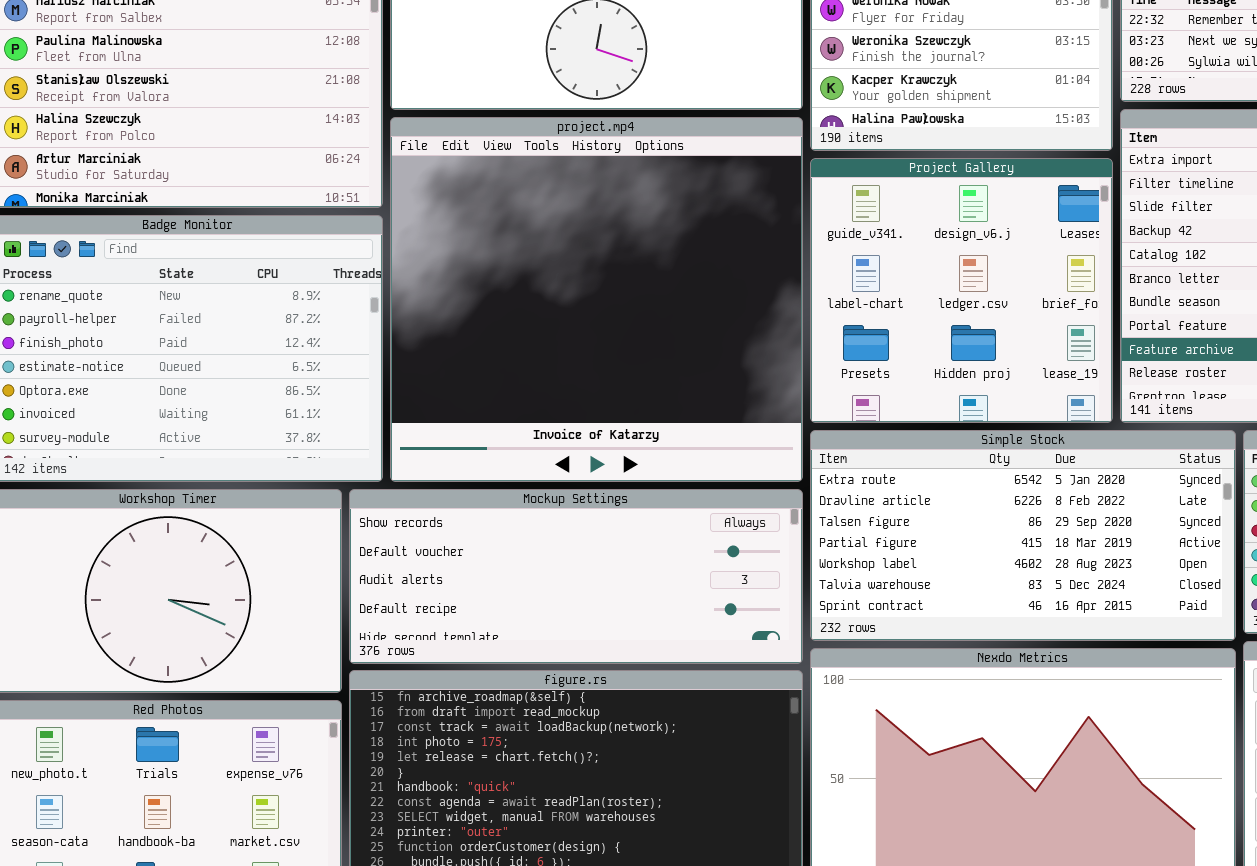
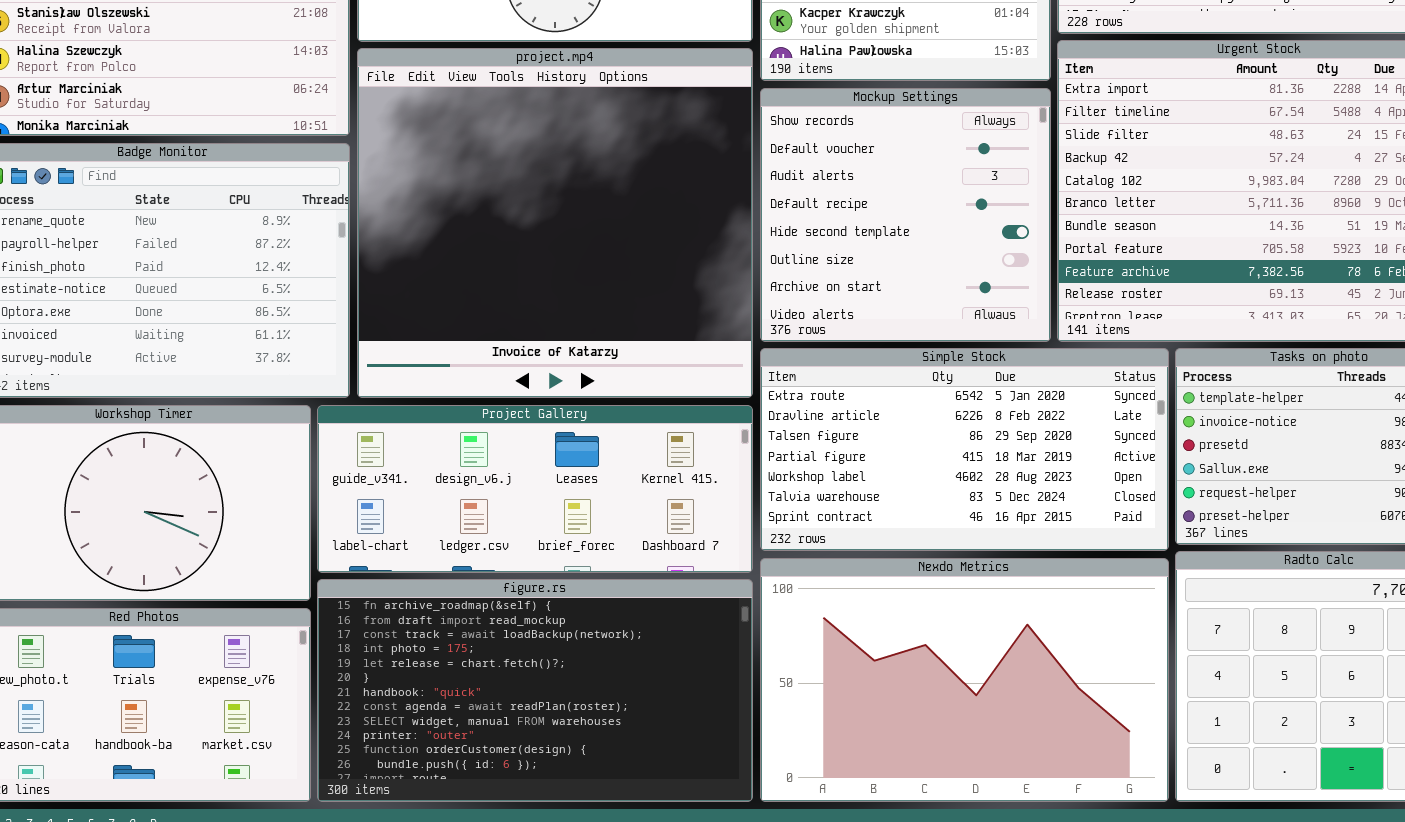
Project Gallery: [810,158,1113,423] -> [317,405,753,573], moved, resized
Mockup Settings: [349,489,803,664] -> [760,88,1051,342], moved, resized

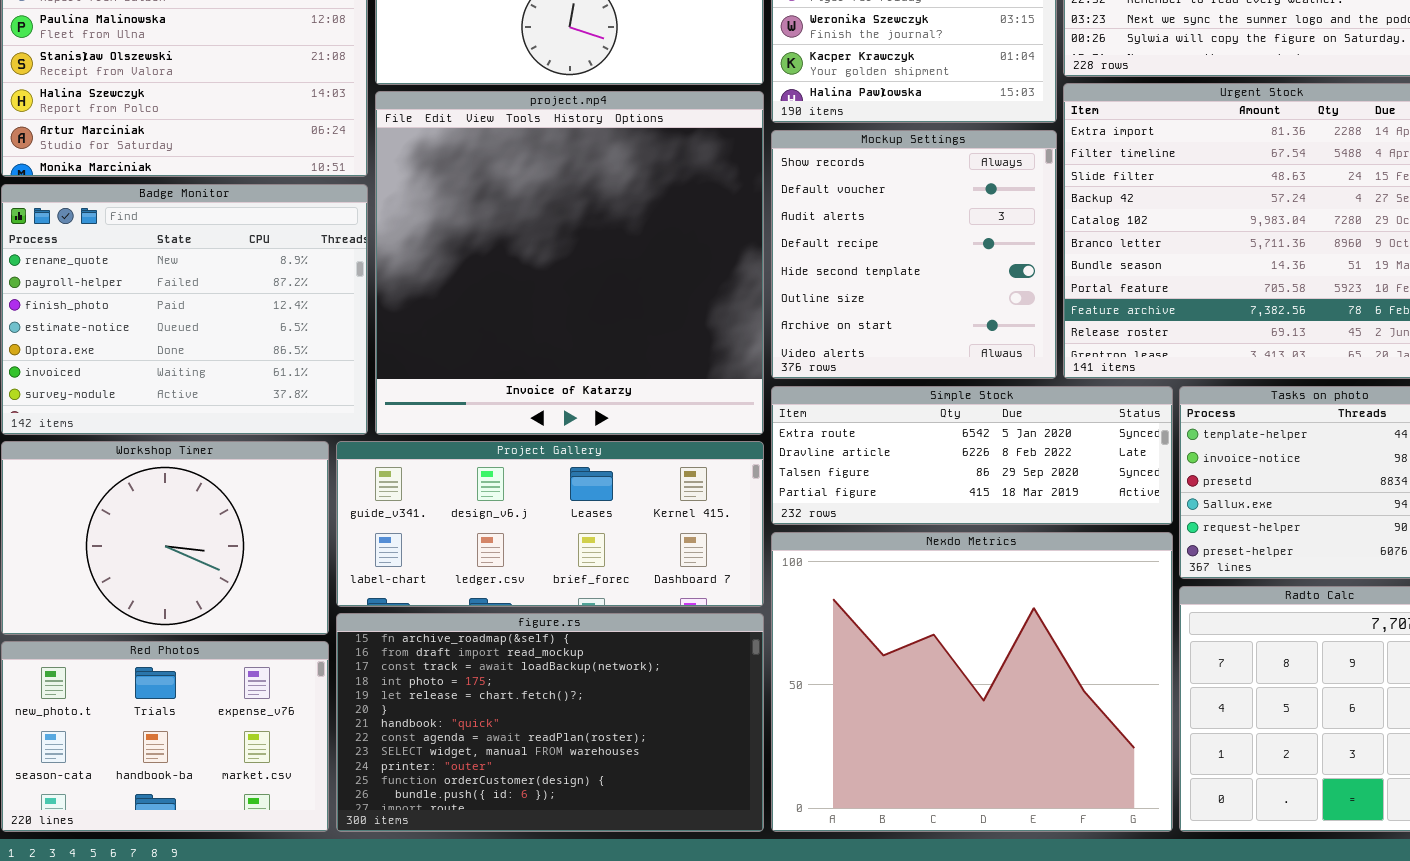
Simple Stock: [760,348,1169,551] -> [771,386,1173,525], resized
Nexdo Metrics: [760,558,1169,802] -> [771,532,1173,832], resized

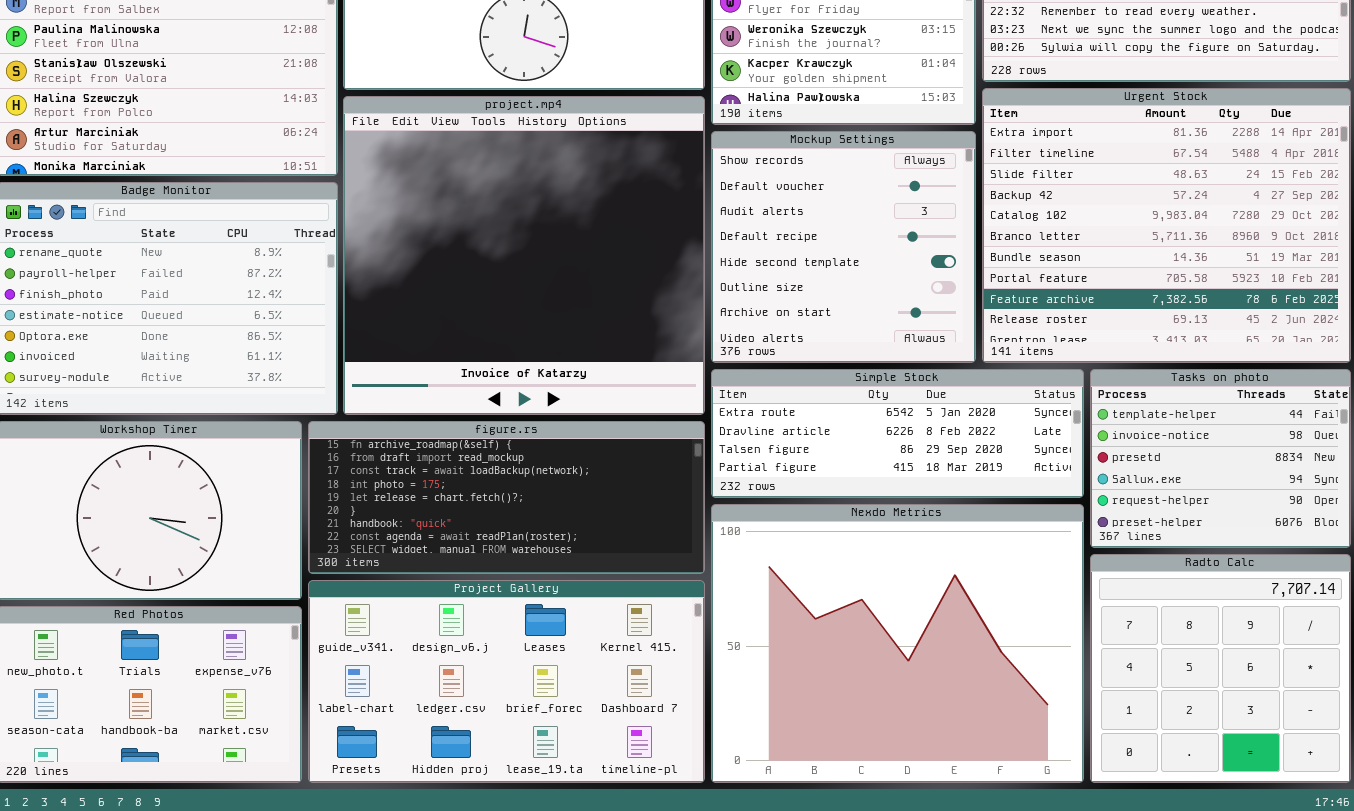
Project Gallery: [336,441,764,607] -> [308,580,705,783], moved, resized
figure.rs: [336,613,764,832] -> [308,421,705,574], moved, resized

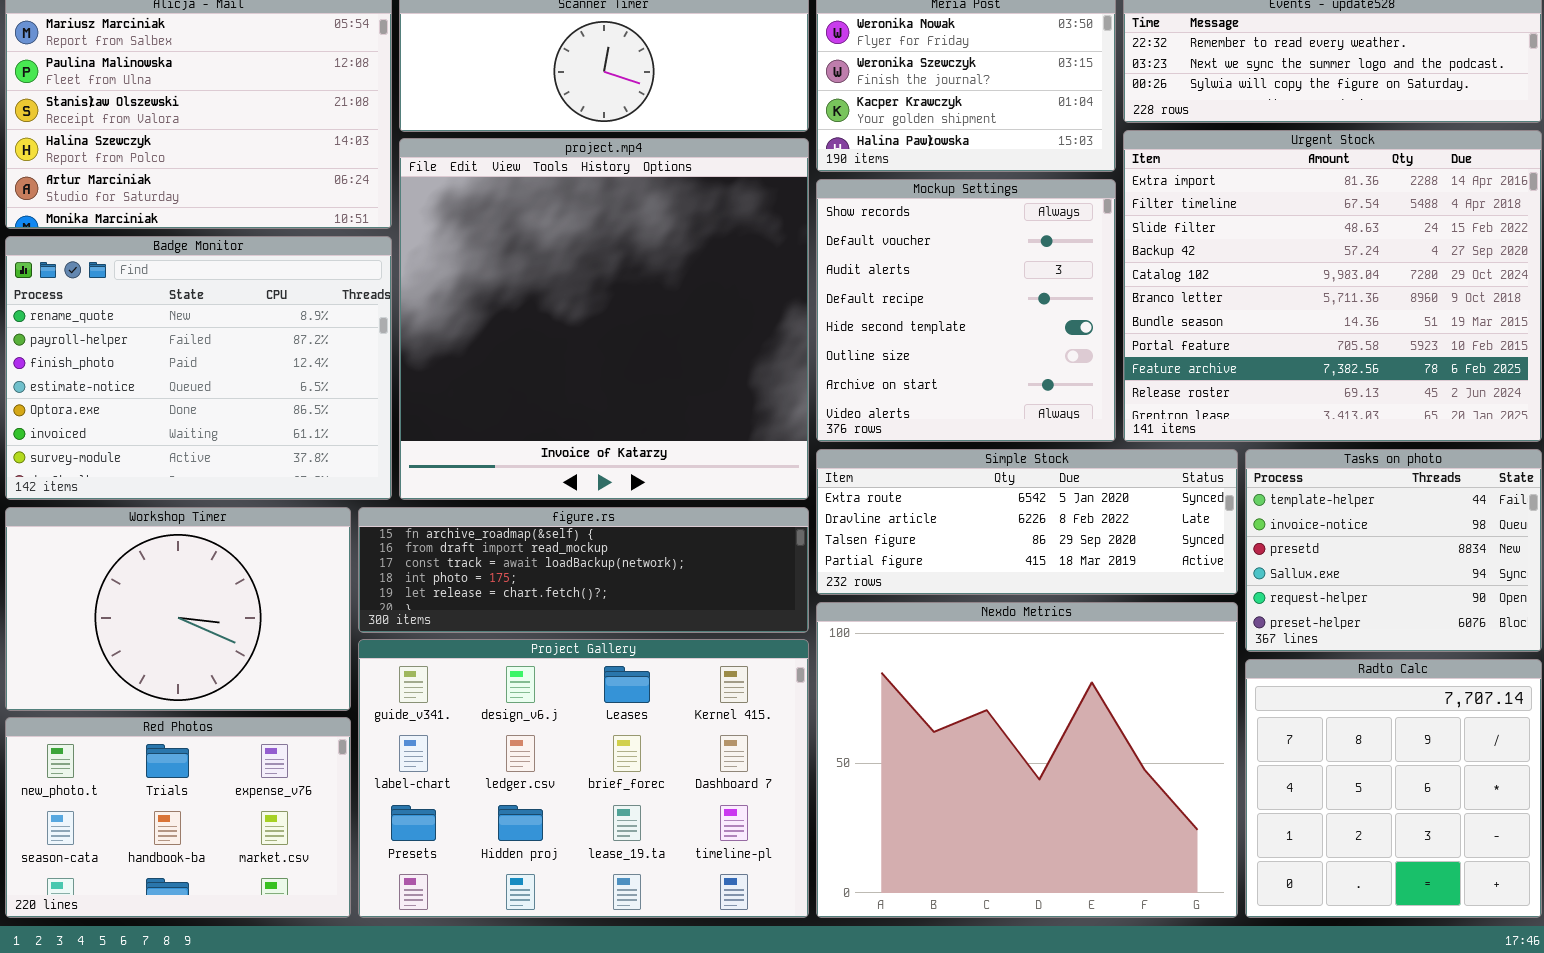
figure.rs: [308,421,705,574] -> [358,507,809,633], resized
Project Gallery: [308,580,705,783] -> [358,639,809,918], resized

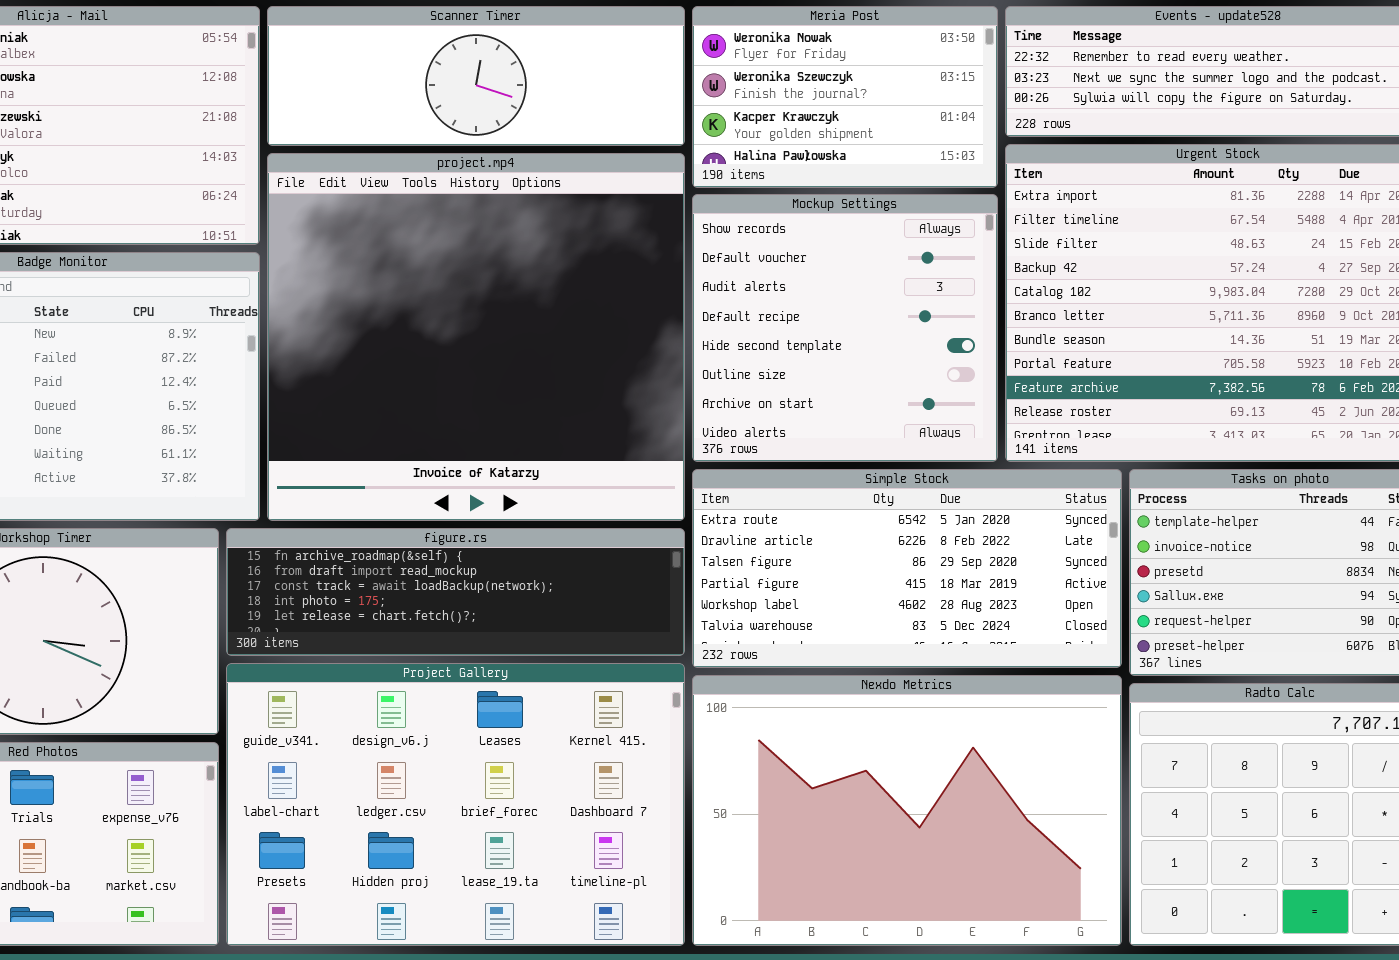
Simple Stock: [816,449,1238,595] -> [692,469,1122,668], resized
Nexdo Metrics: [816,602,1238,918] -> [692,675,1122,946], resized

